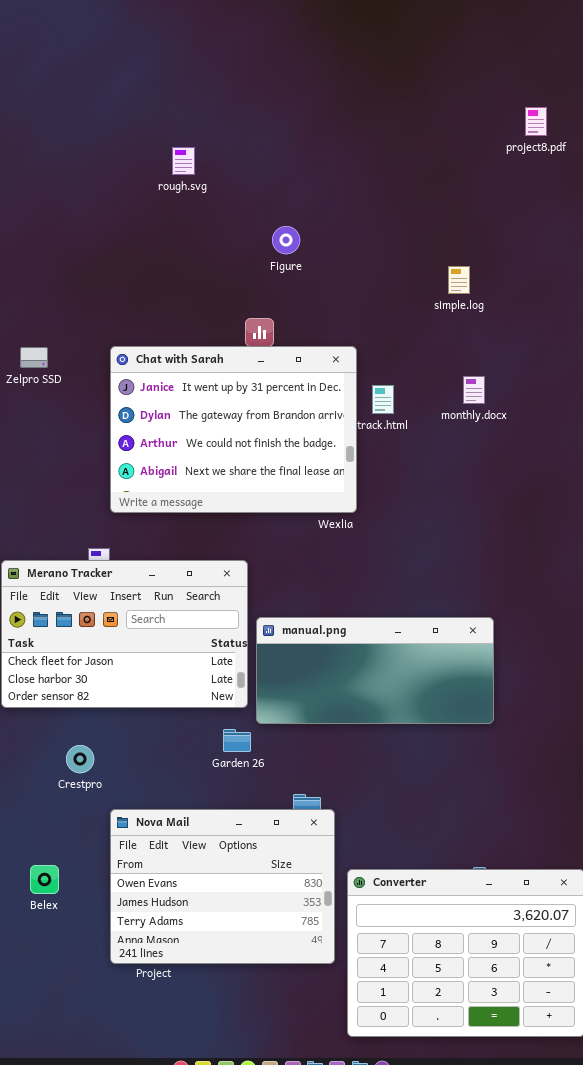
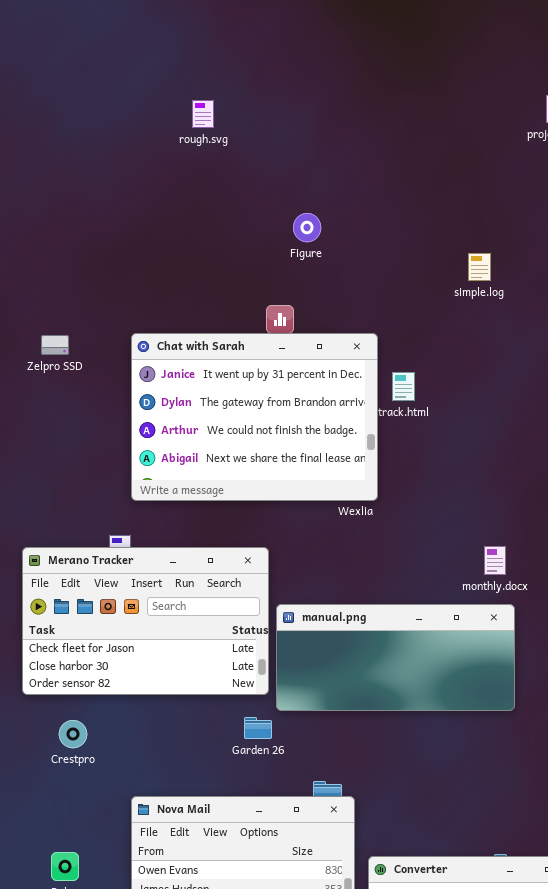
rough.svg: [172,147,195,175] -> [192,100,214,128], moved
monthly.docx: [463,376,485,404] -> [484,546,506,575], moved
Crestpro: [66,745,94,773] -> [59,720,87,748], moved

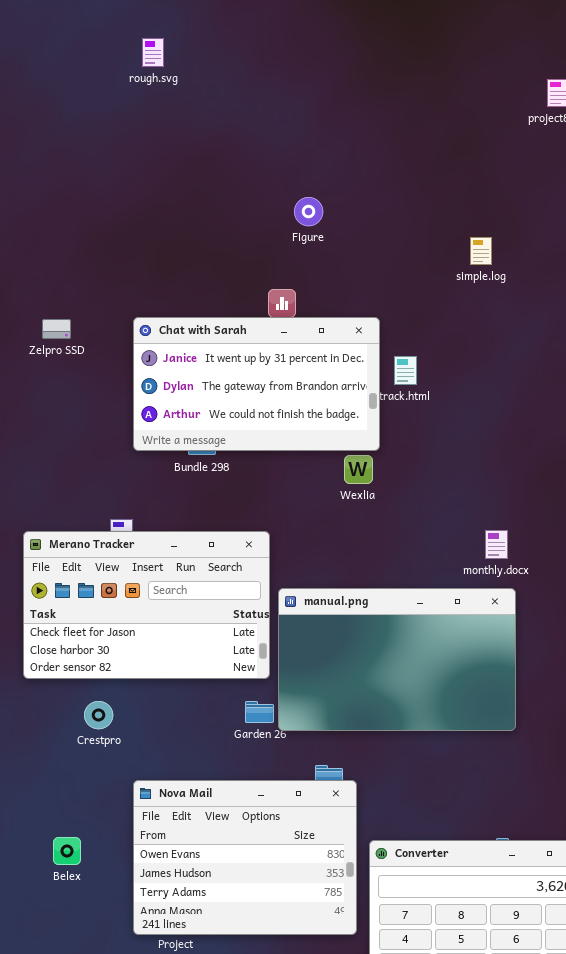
rough.svg: [192,100,214,128] -> [142,38,164,67], moved
Chat with Sarah: [131,333,378,501] -> [133,317,380,451], resized
manual.png: [276,604,515,711] -> [278,588,516,731], resized
Crestpro: [59,720,87,748] -> [84,701,113,729], moved

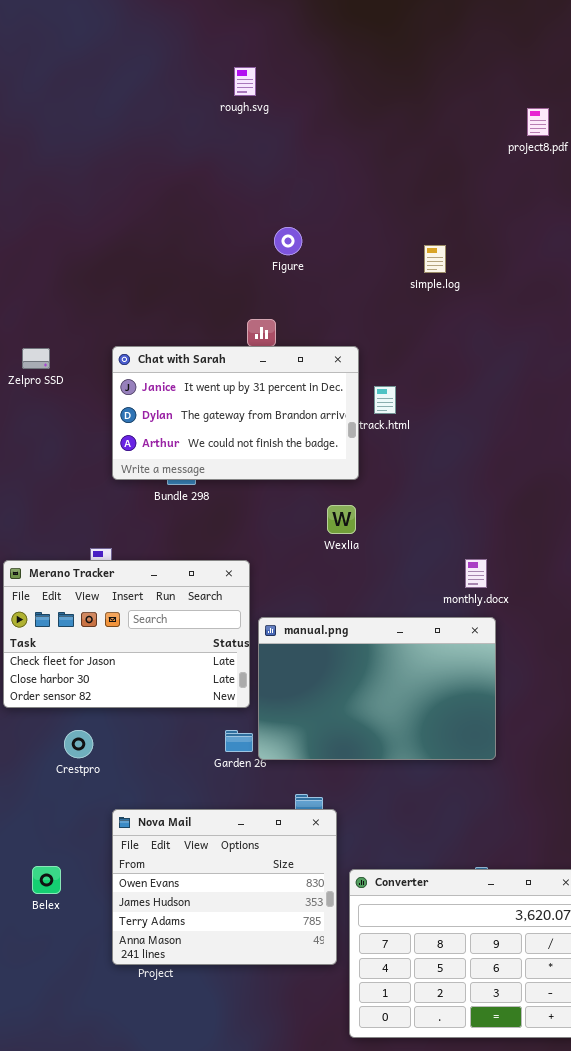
rough.svg: [142,38,164,67] -> [234,67,256,96], moved
simple.log: [470,237,492,265] -> [424,245,446,273], moved
Wexlia: [344,455,373,484] -> [327,505,356,534], moved

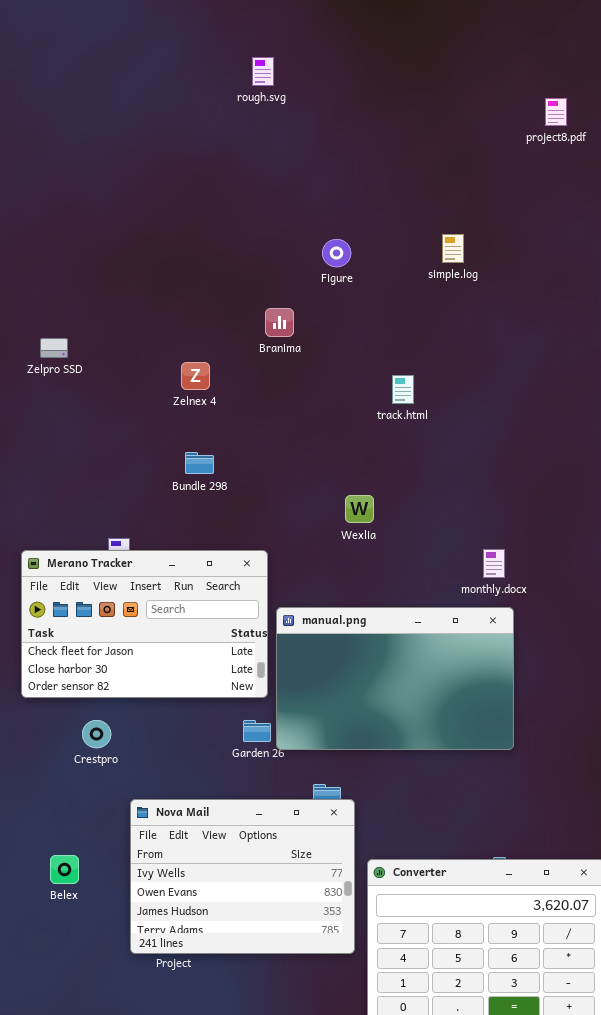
Figure: [274,227,302,255] -> [322,239,351,267], moved
Chat with Sarah: [112,346,359,480] -> none, closed
Nova Mail: [112,809,337,965] -> [130,799,355,954], scrolled up 1 row

